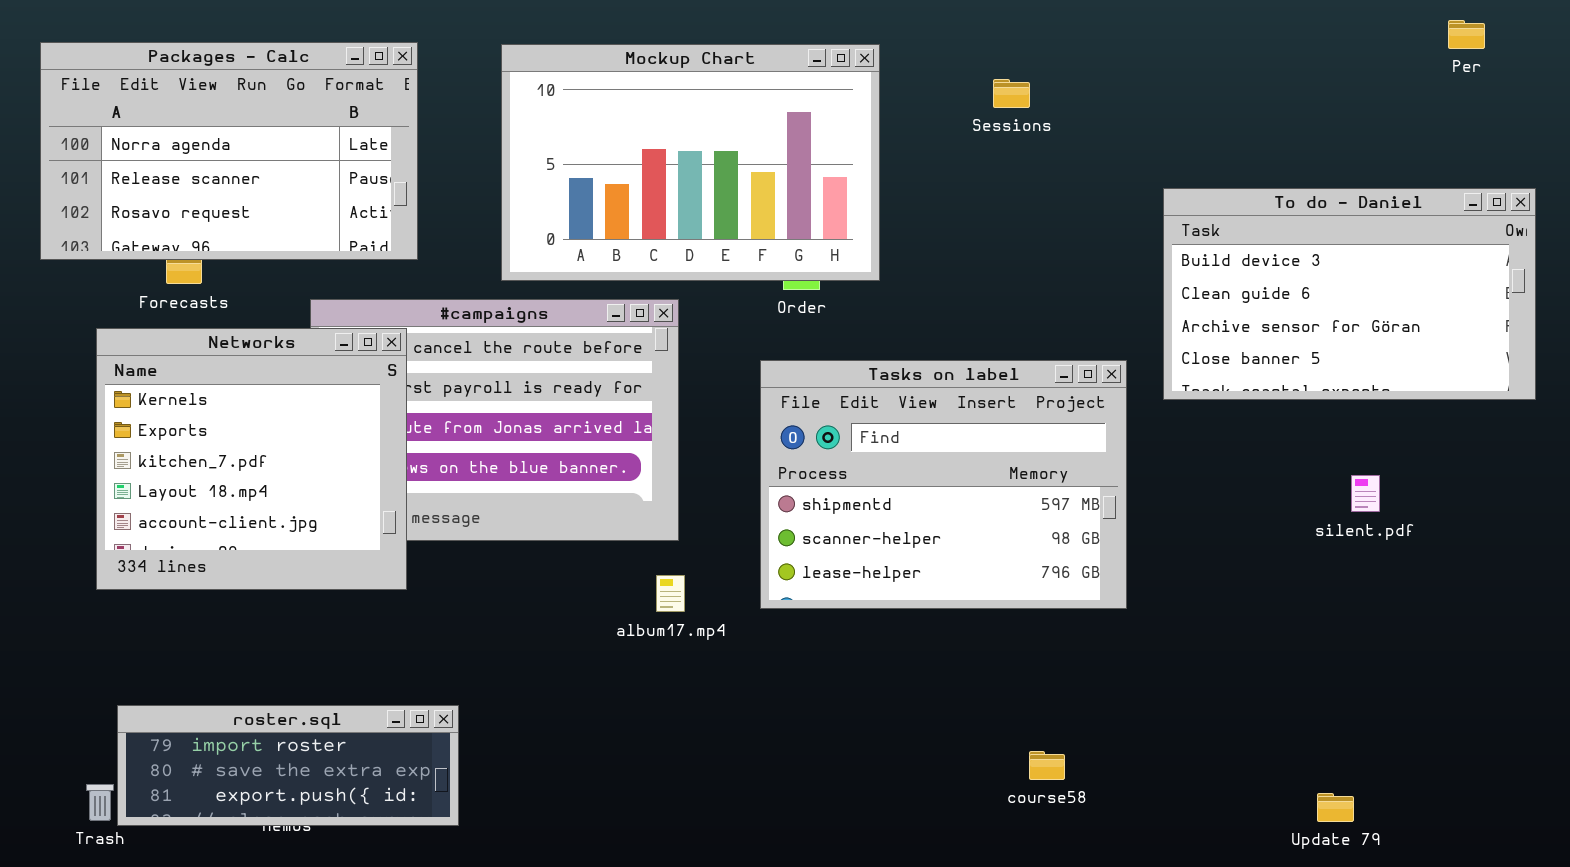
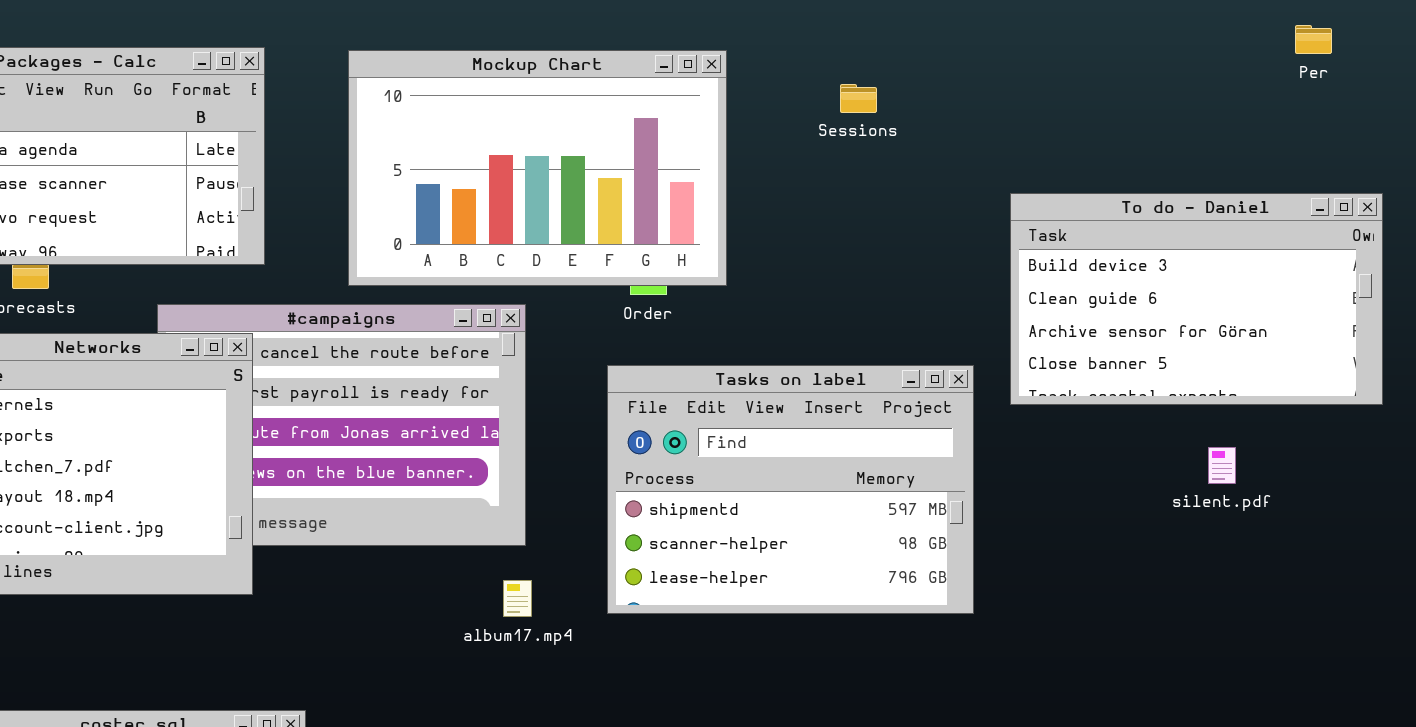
silent.pdf: [1351,475,1380,512] -> [1208,447,1236,484], moved

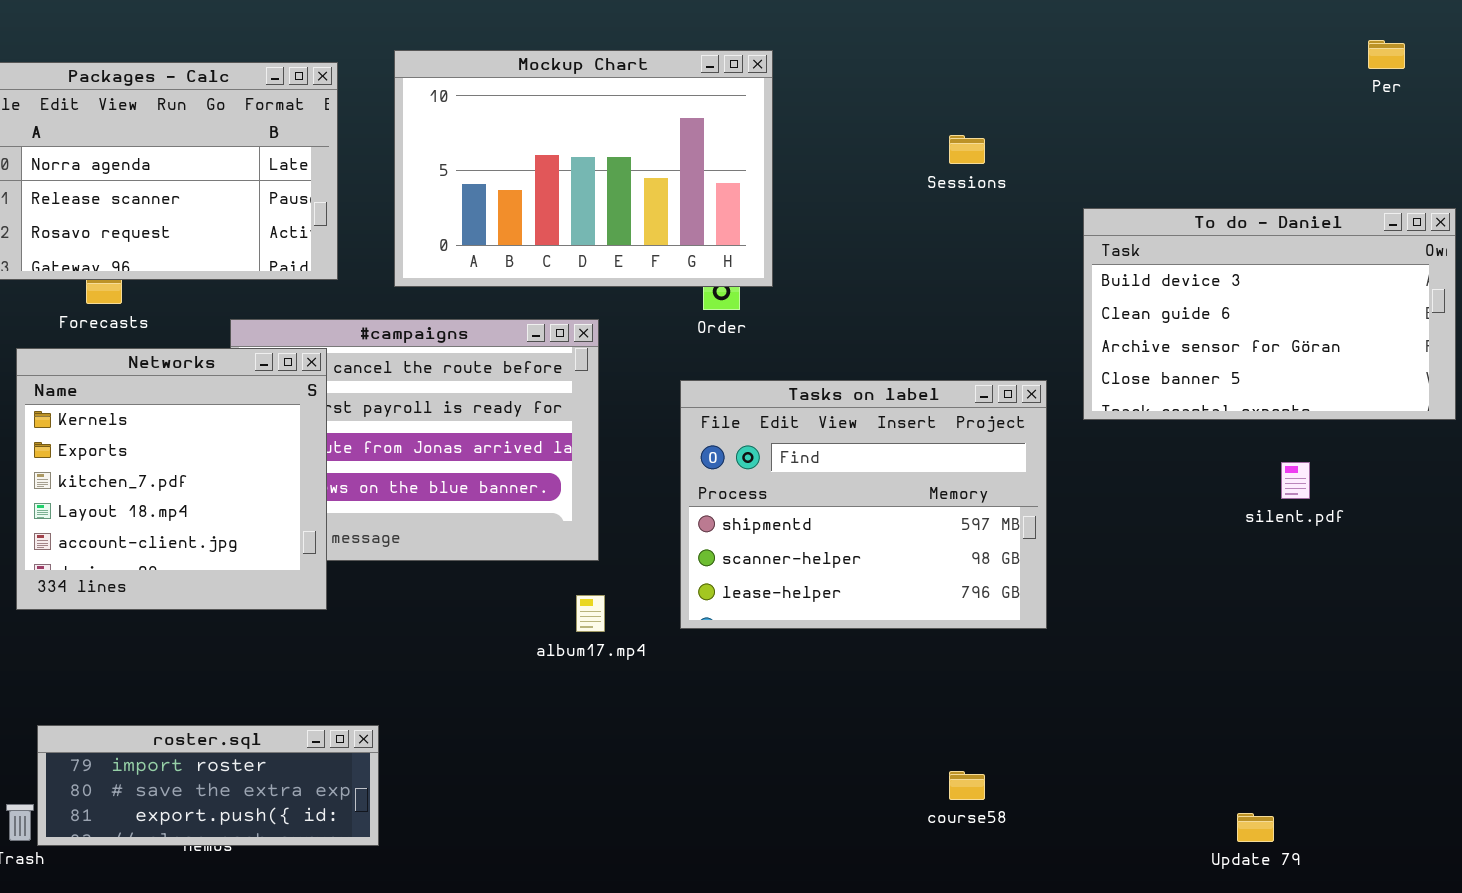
Mockup Chart: [348,50,727,286] -> [394,50,773,287], moved
Sessions: [840,84,877,113] -> [949,135,985,164], moved

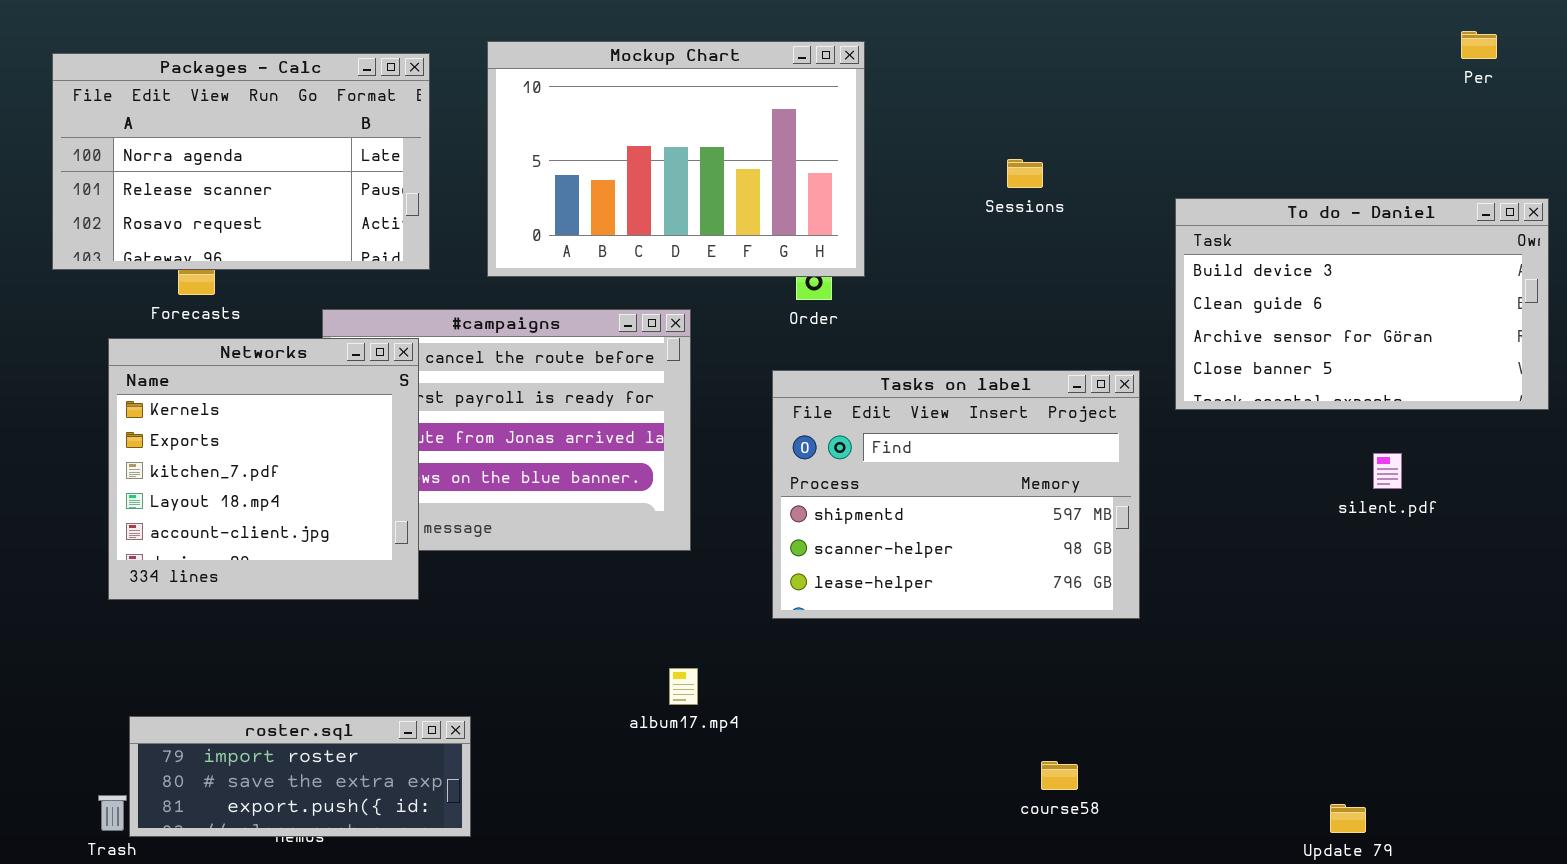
Sessions: [949,135,985,164] -> [1007,159,1043,188], moved
album17.mp4: [576,595,605,632] -> [669,668,698,705], moved

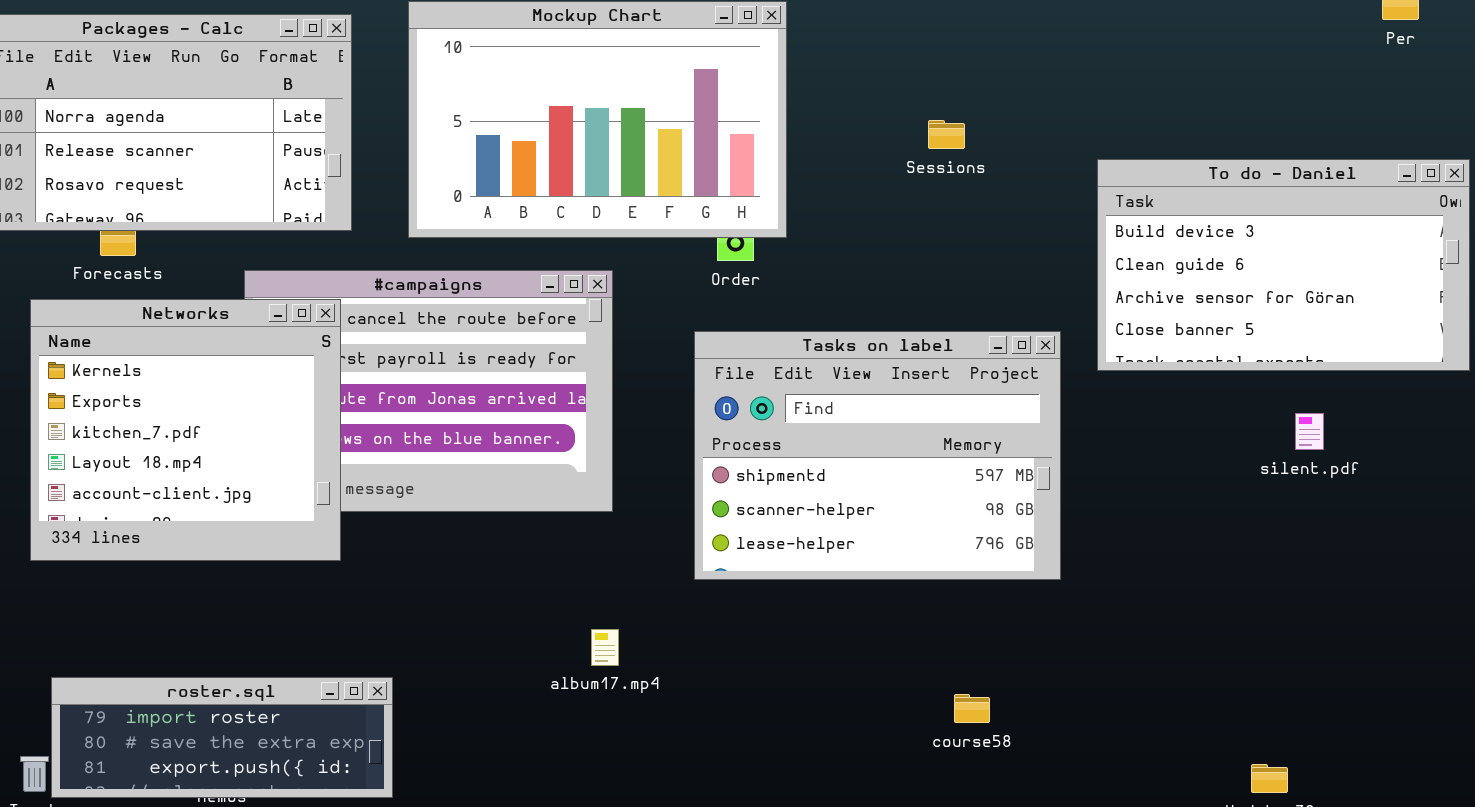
course58: [1041,761,1078,790] -> [954,694,990,723], moved

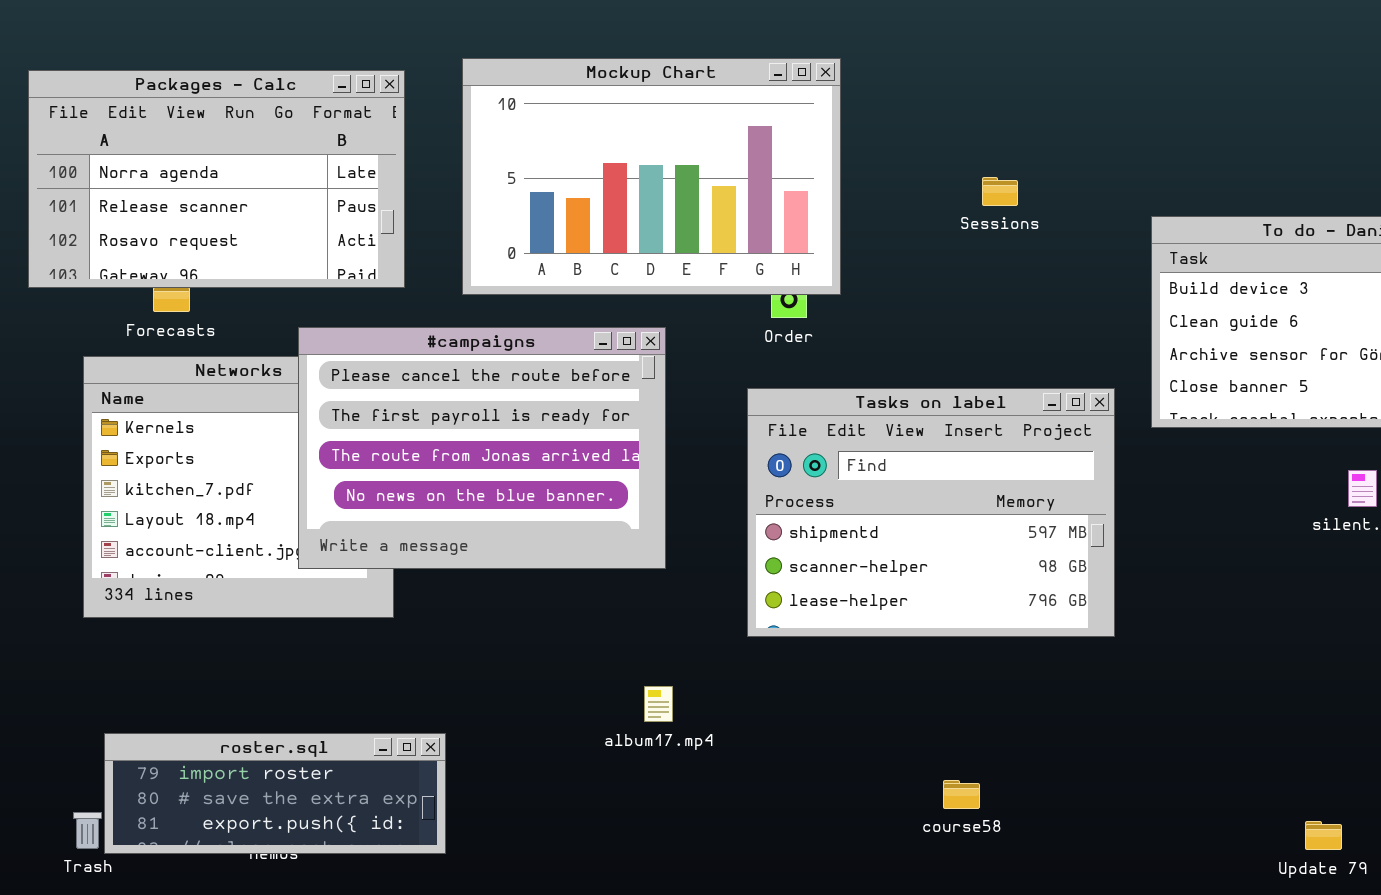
#campaigns: [244,270,613,512] -> [298,327,666,569], raised
course58: [954,694,990,723] -> [943,780,980,809], moved

